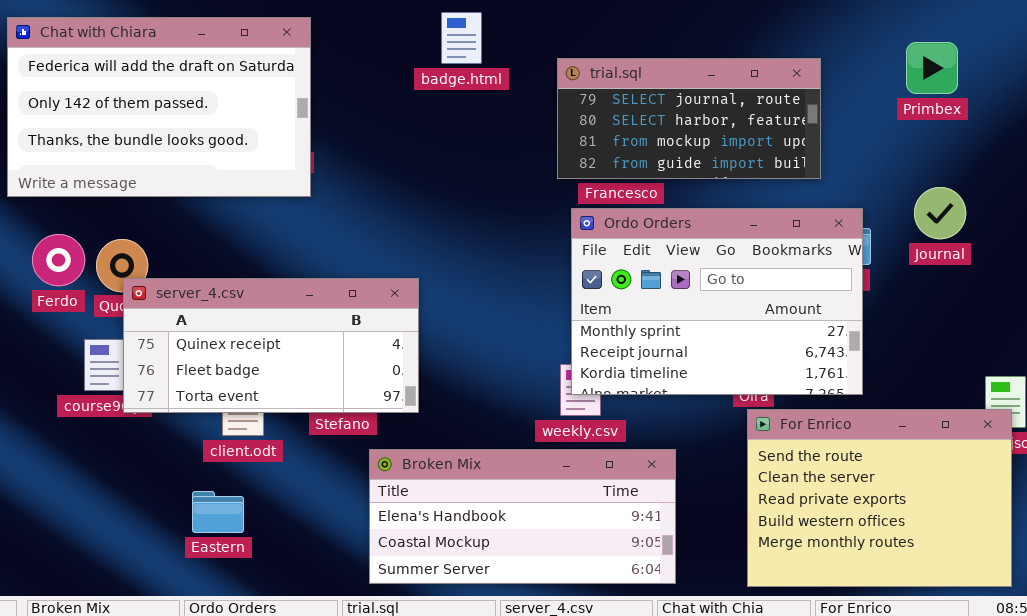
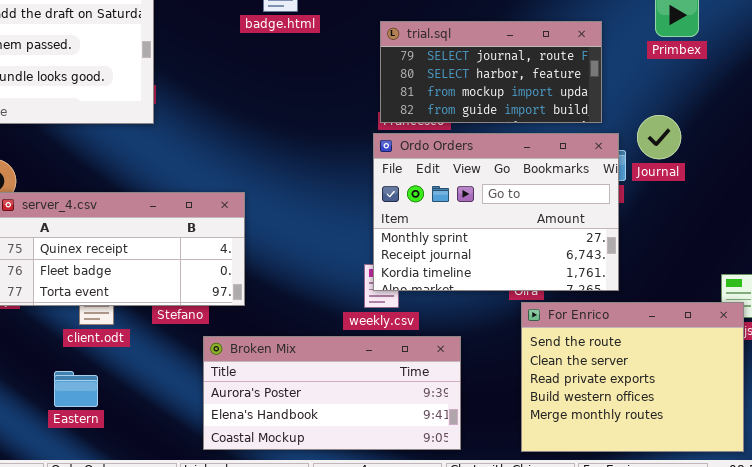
trial.sql: [557,58,821,179] -> [380,21,602,123], moved
Journal: [914,187,966,239] -> [637,115,681,159], moved
Broken Mix: [369,449,676,584] -> [203,336,461,450], scrolled up 1 row

